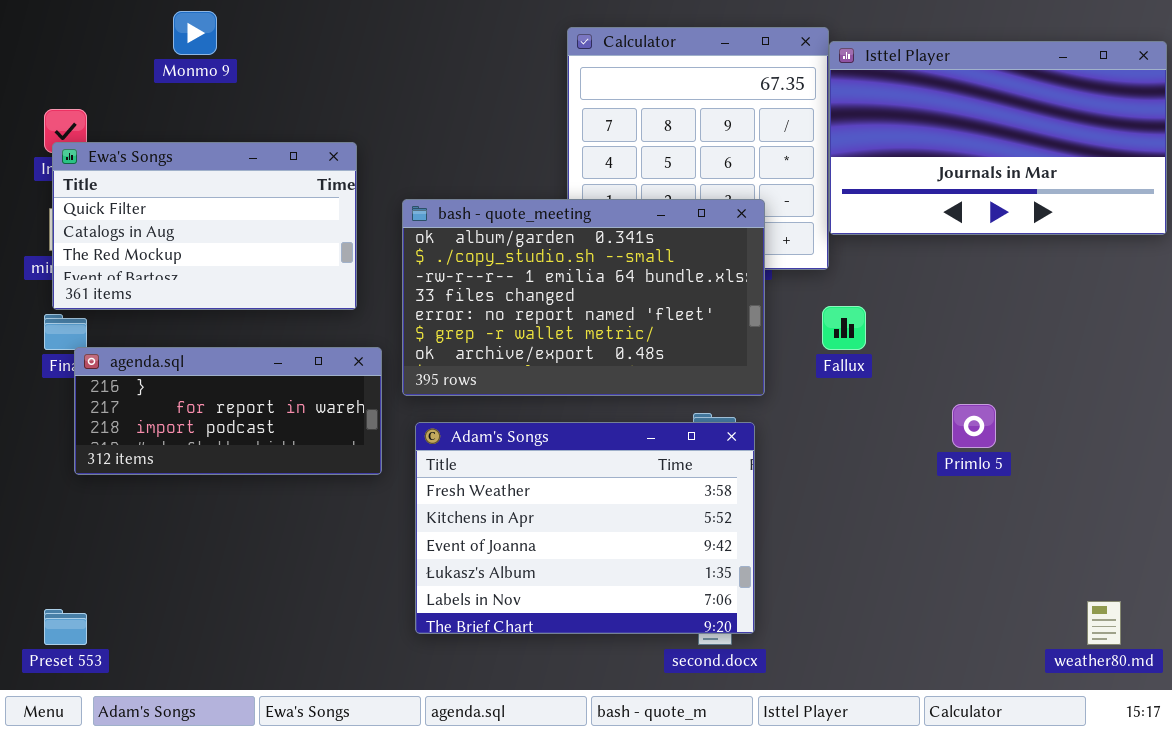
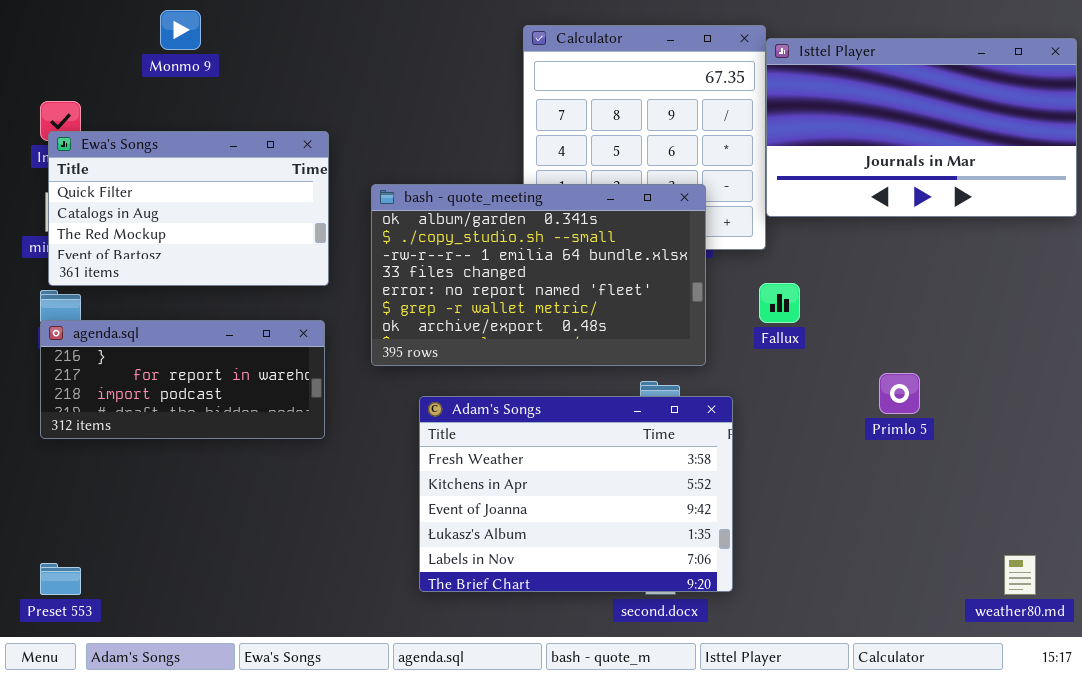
agenda.sql: [74,347,382,475] -> [40,320,325,439], moved
Adam's Songs: [415,422,755,634] -> [419,396,733,592], moved

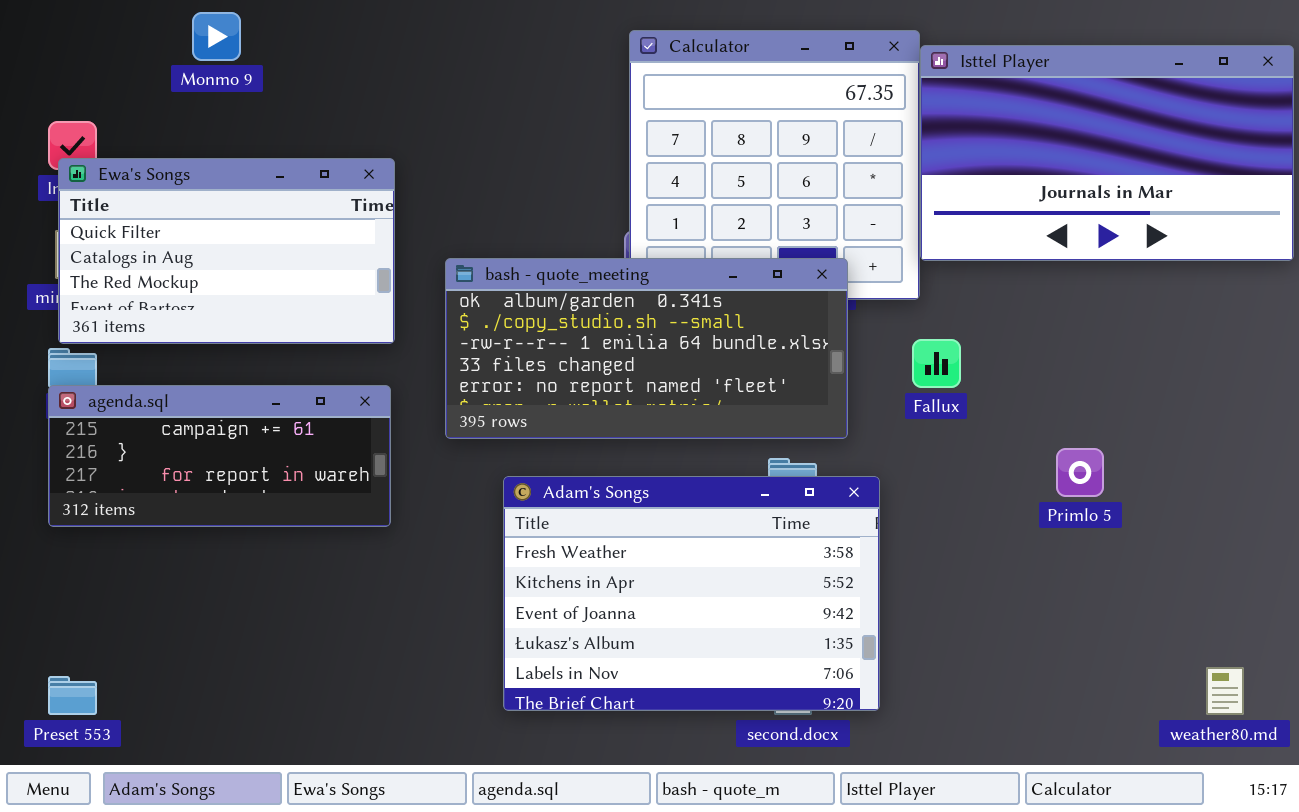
bash - quote_meeting: [371,184,706,366] -> [445,258,848,439], resized
agenda.sql: [40,320,325,439] -> [48,385,391,527], scrolled up 1 row

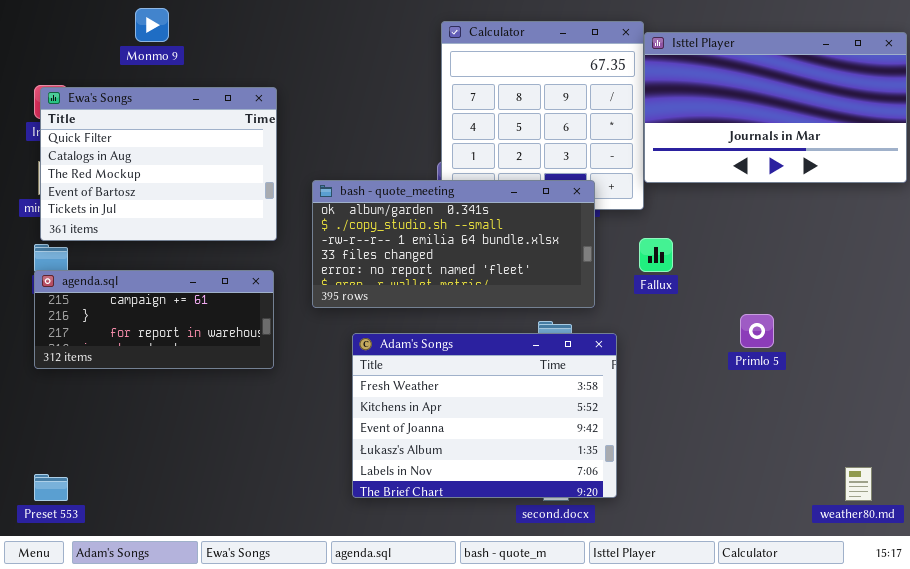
Ewa's Songs: [58,158,395,344] -> [40,87,277,241], resized

